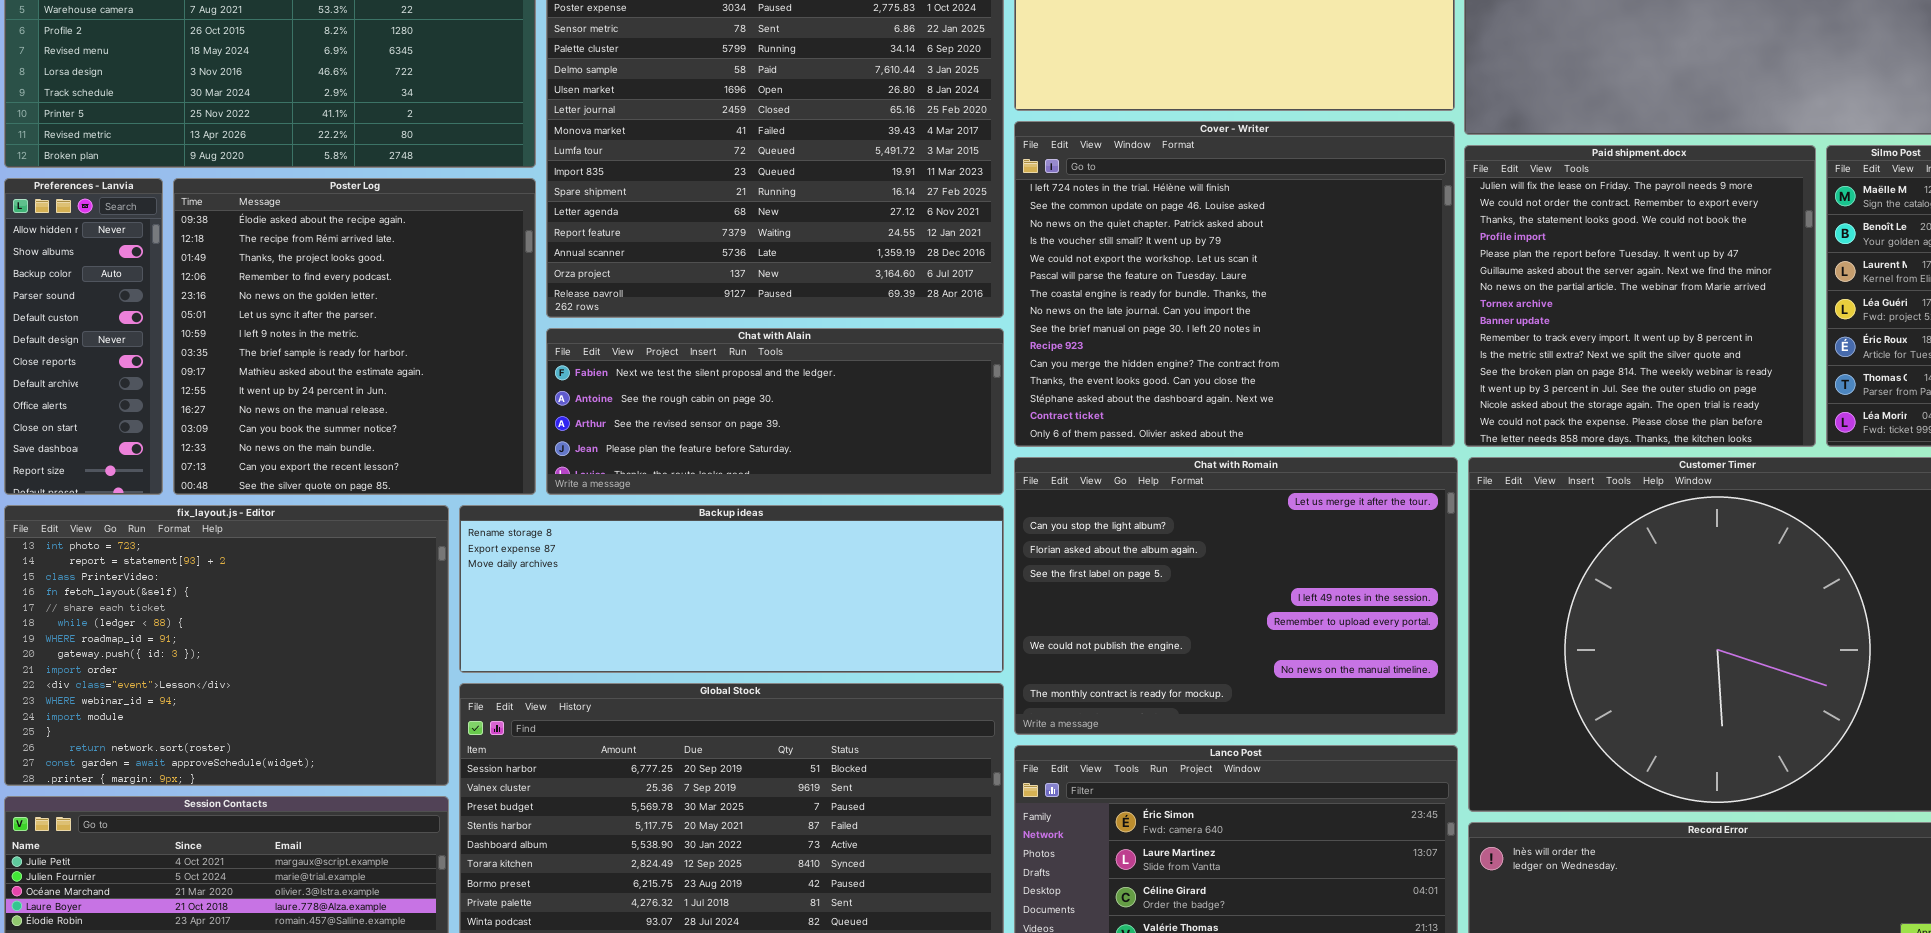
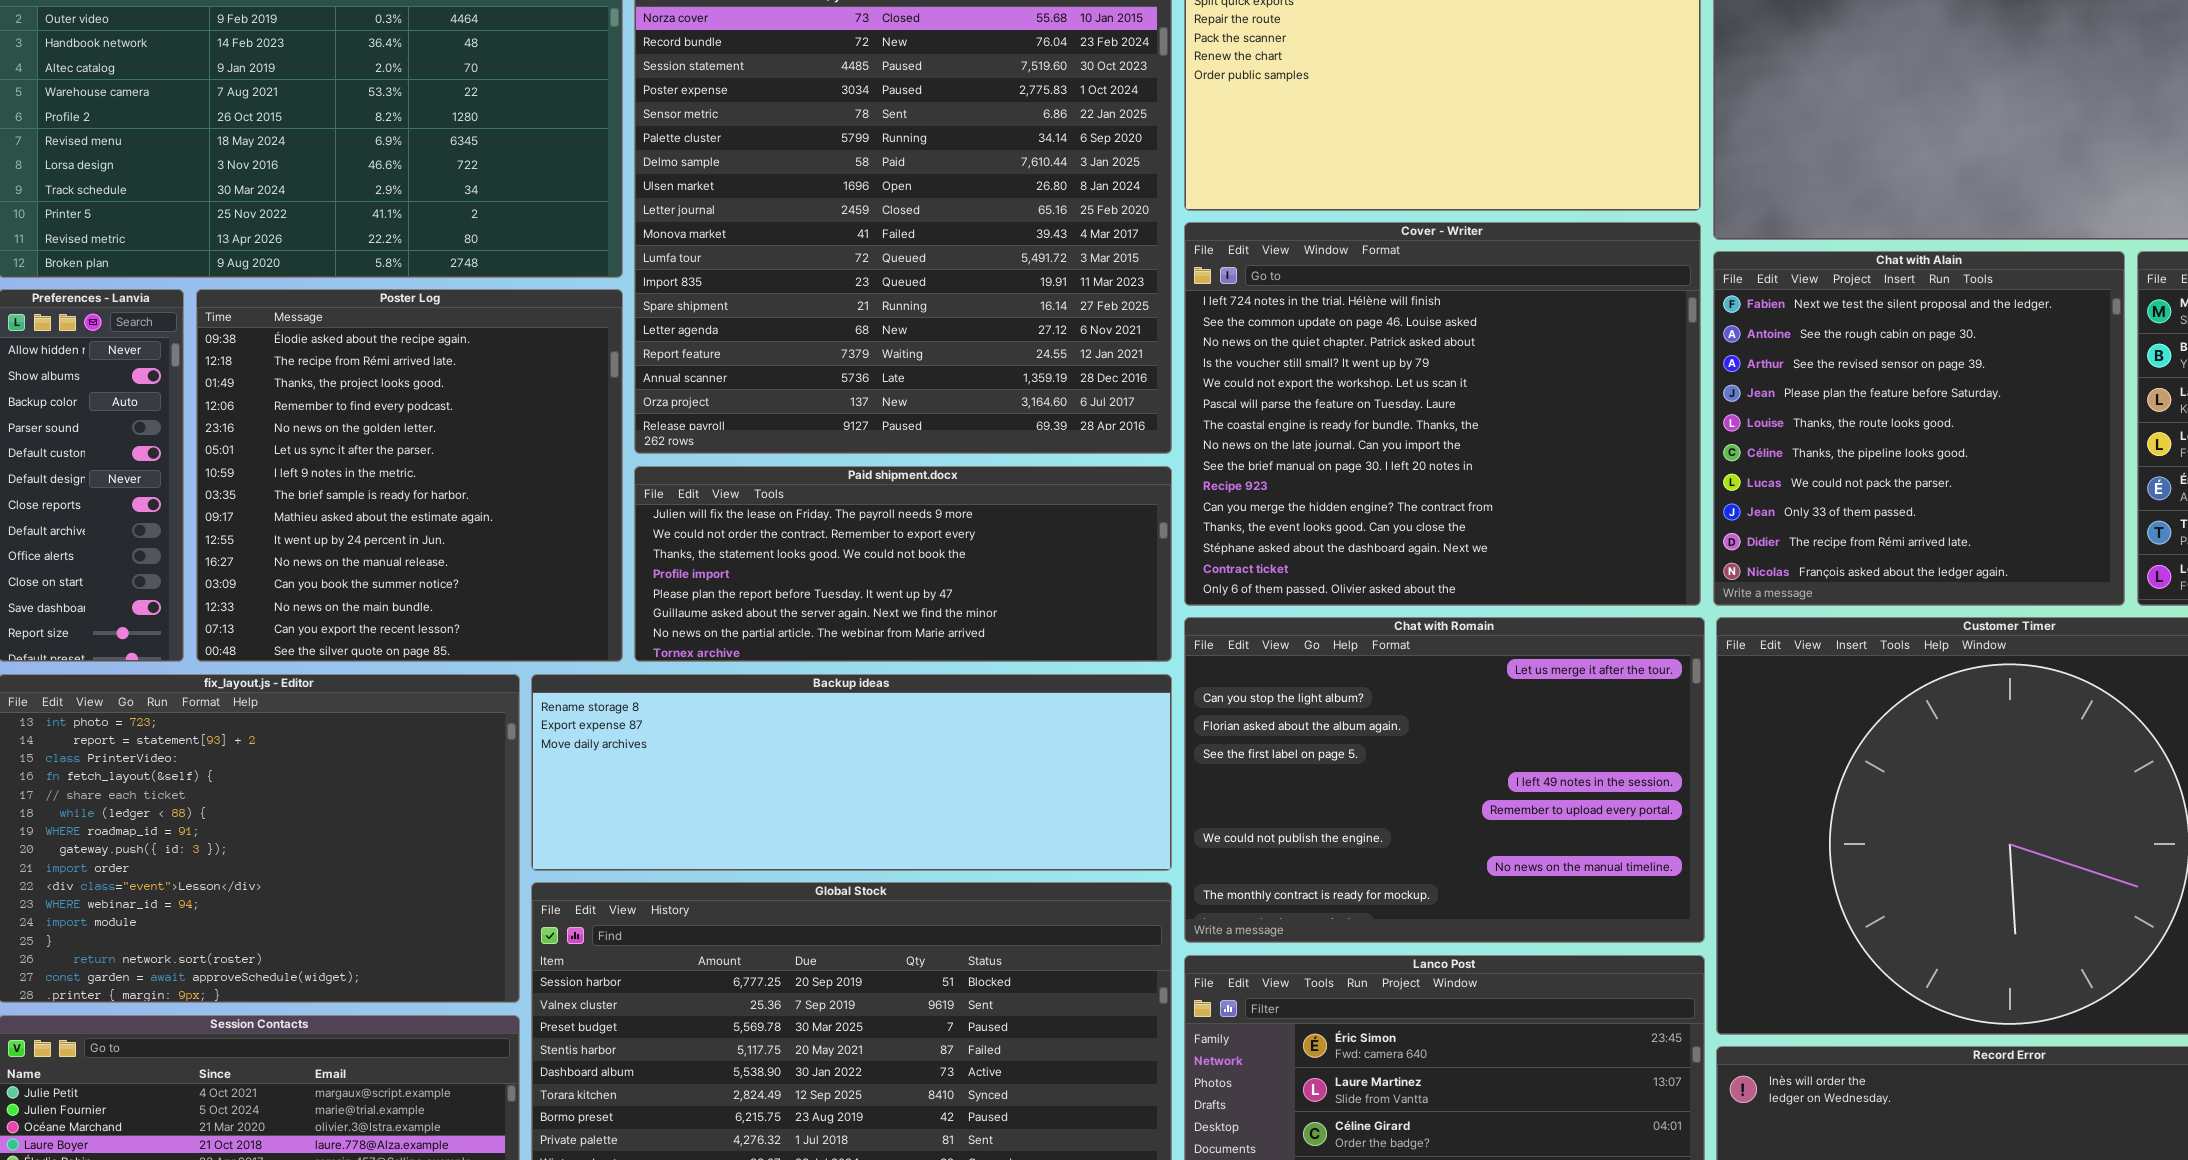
Paid shipment.docx: [1464,145,1816,447] -> [634,466,1172,662], moved, resized
Chat with Alain: [546,328,1004,495] -> [1713,251,2125,606], moved, resized

